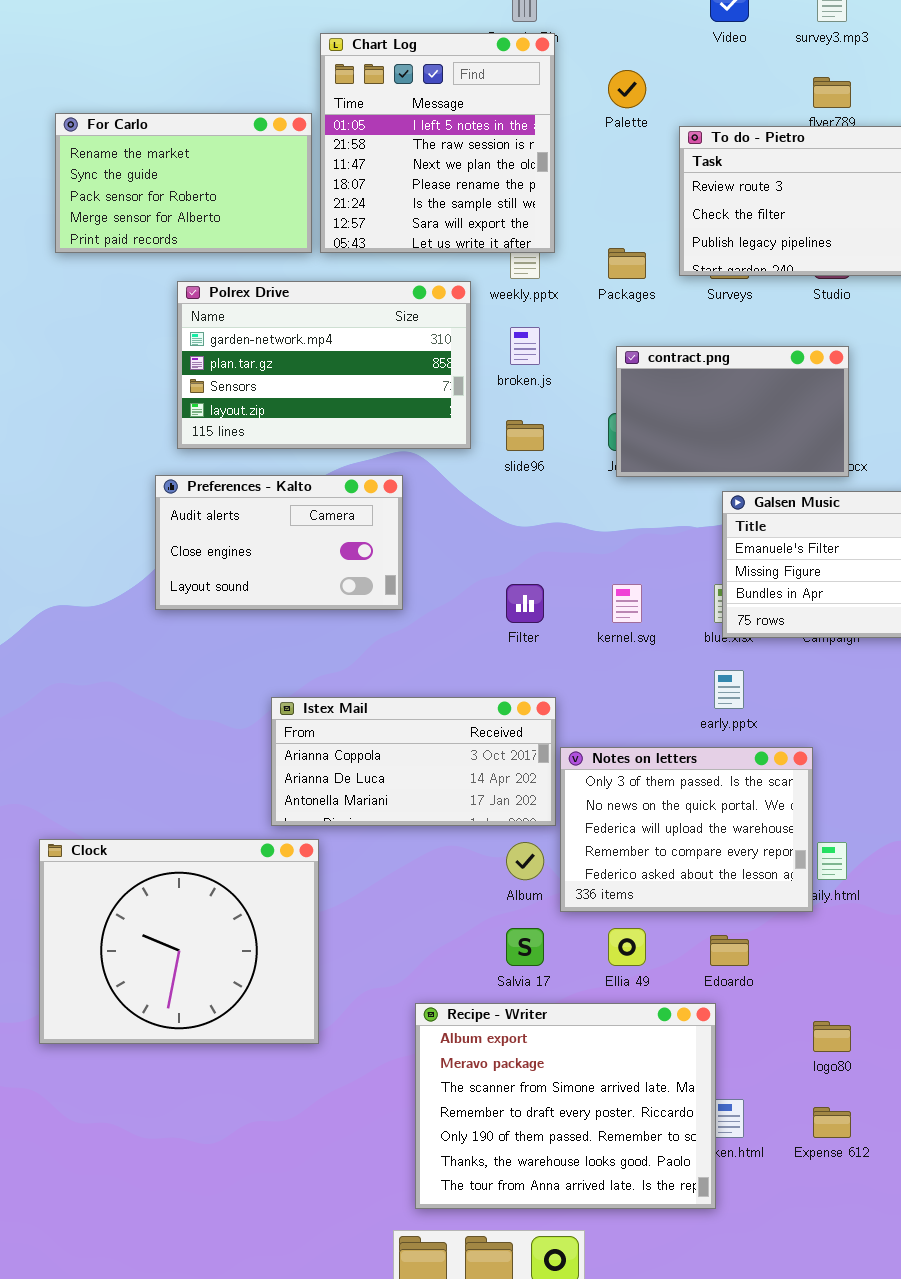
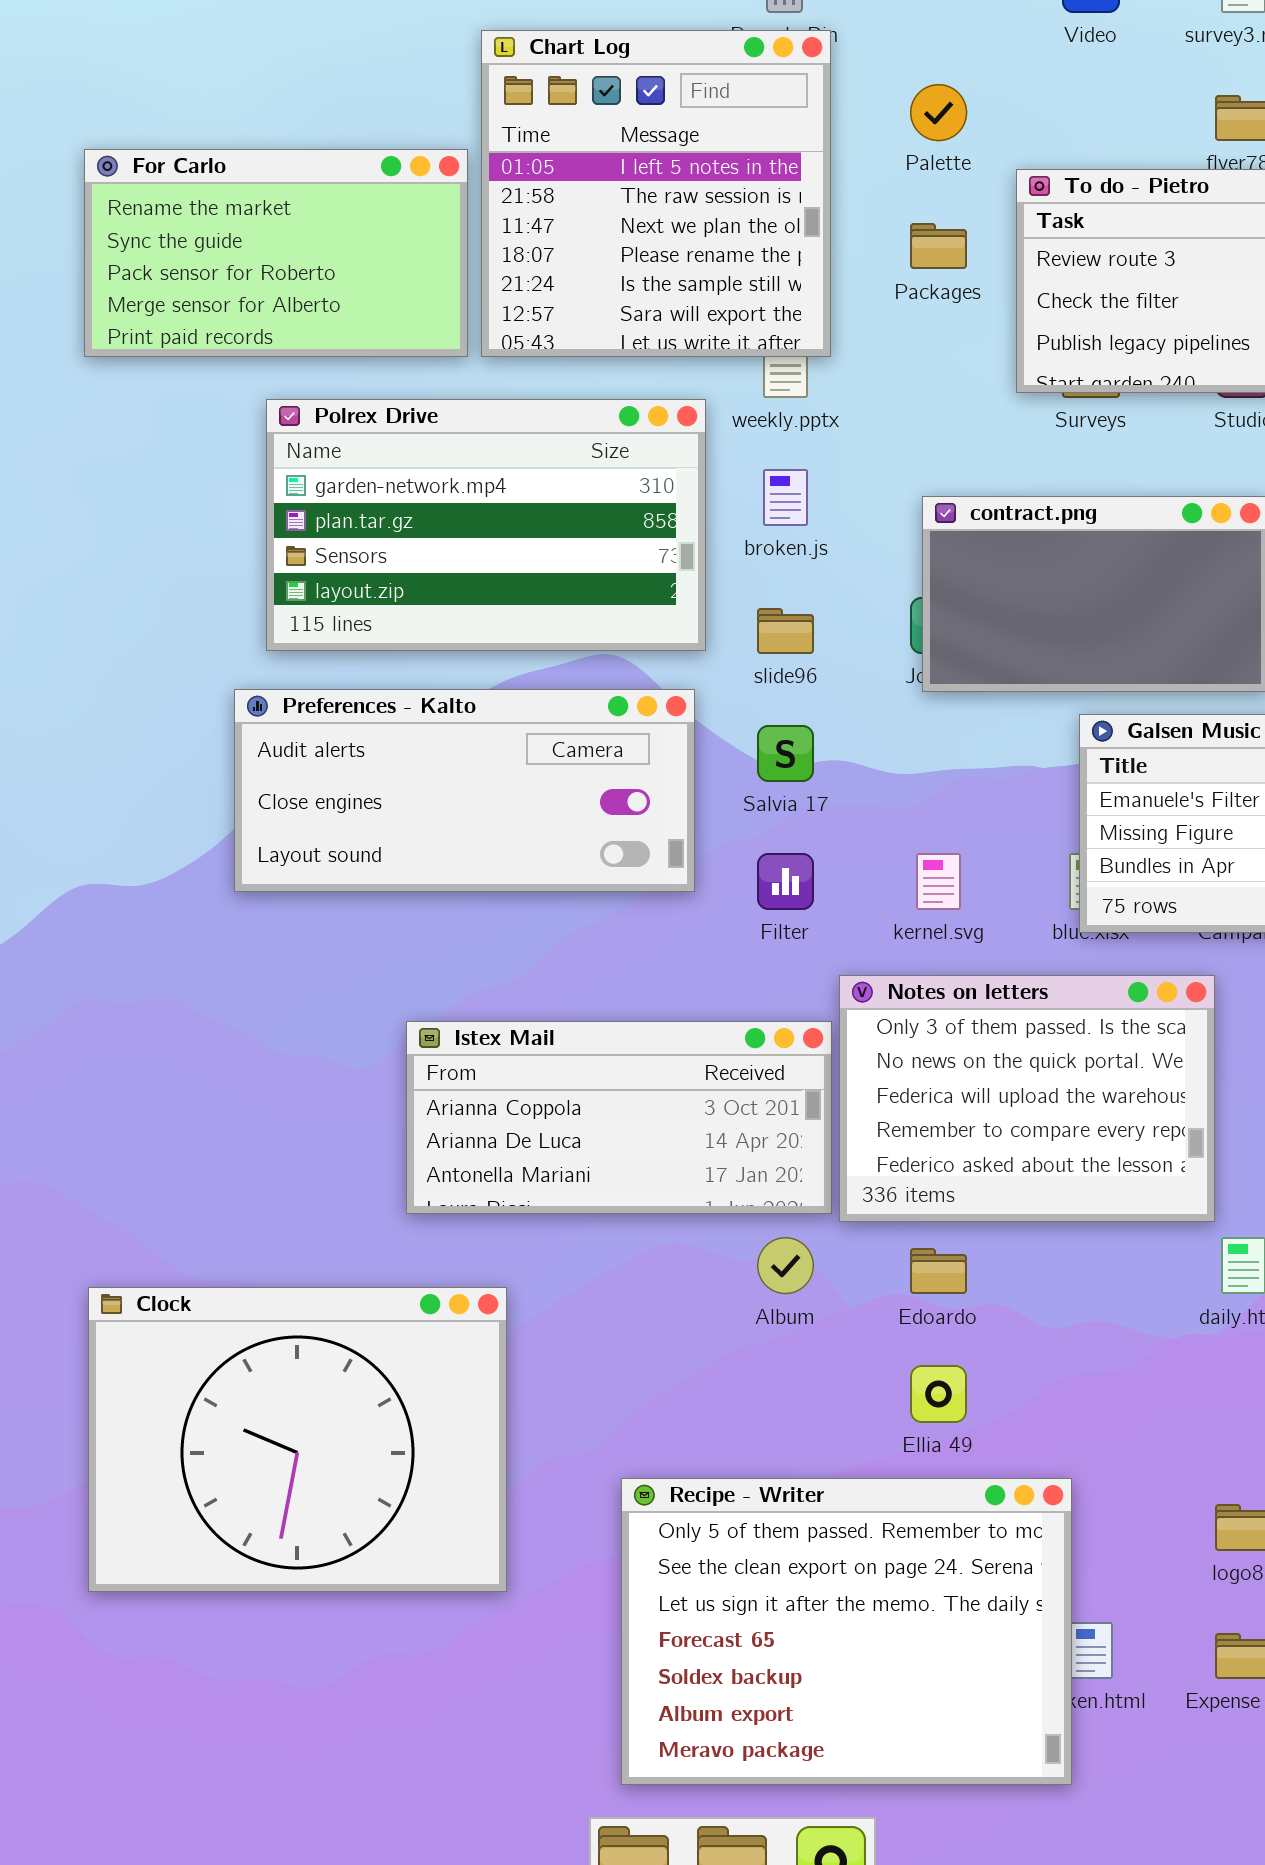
Packages: [608,248,646,279] -> [910,223,967,269], moved
Preferences - Kalto: [155,475,403,610] -> [234,689,695,892], resized
Notes on letters: [560,747,813,912] -> [839,975,1215,1222], moved
Clock: [39,839,319,1044] -> [88,1287,507,1592], moved
Salvia 17: [506,928,544,966] -> [757,725,814,782], moved
Edoardo: [710,935,749,966] -> [910,1248,967,1294], moved
Recipe - Writer: [415,1003,716,1209] -> [621,1478,1072,1785], scrolled up 5 rows

